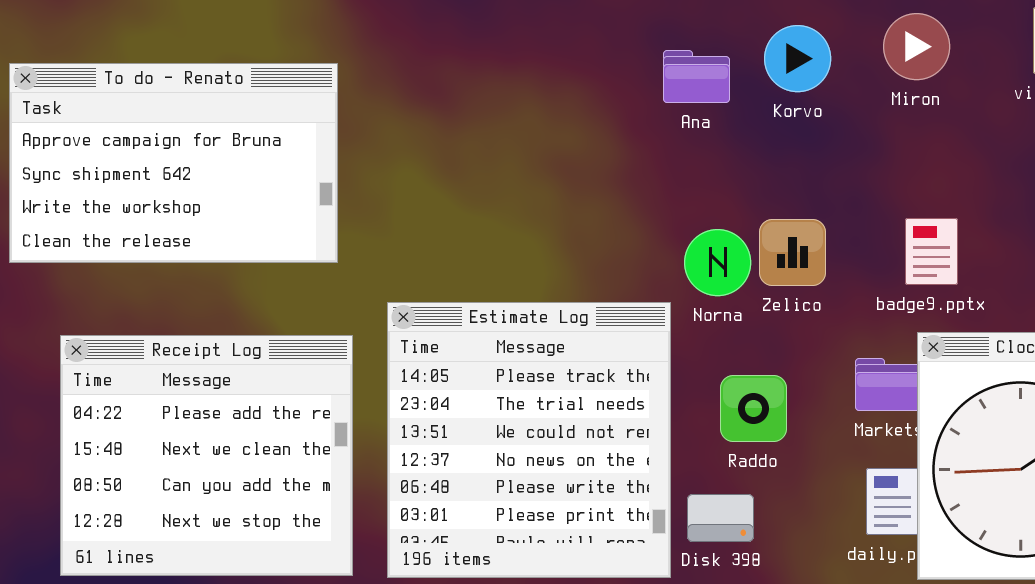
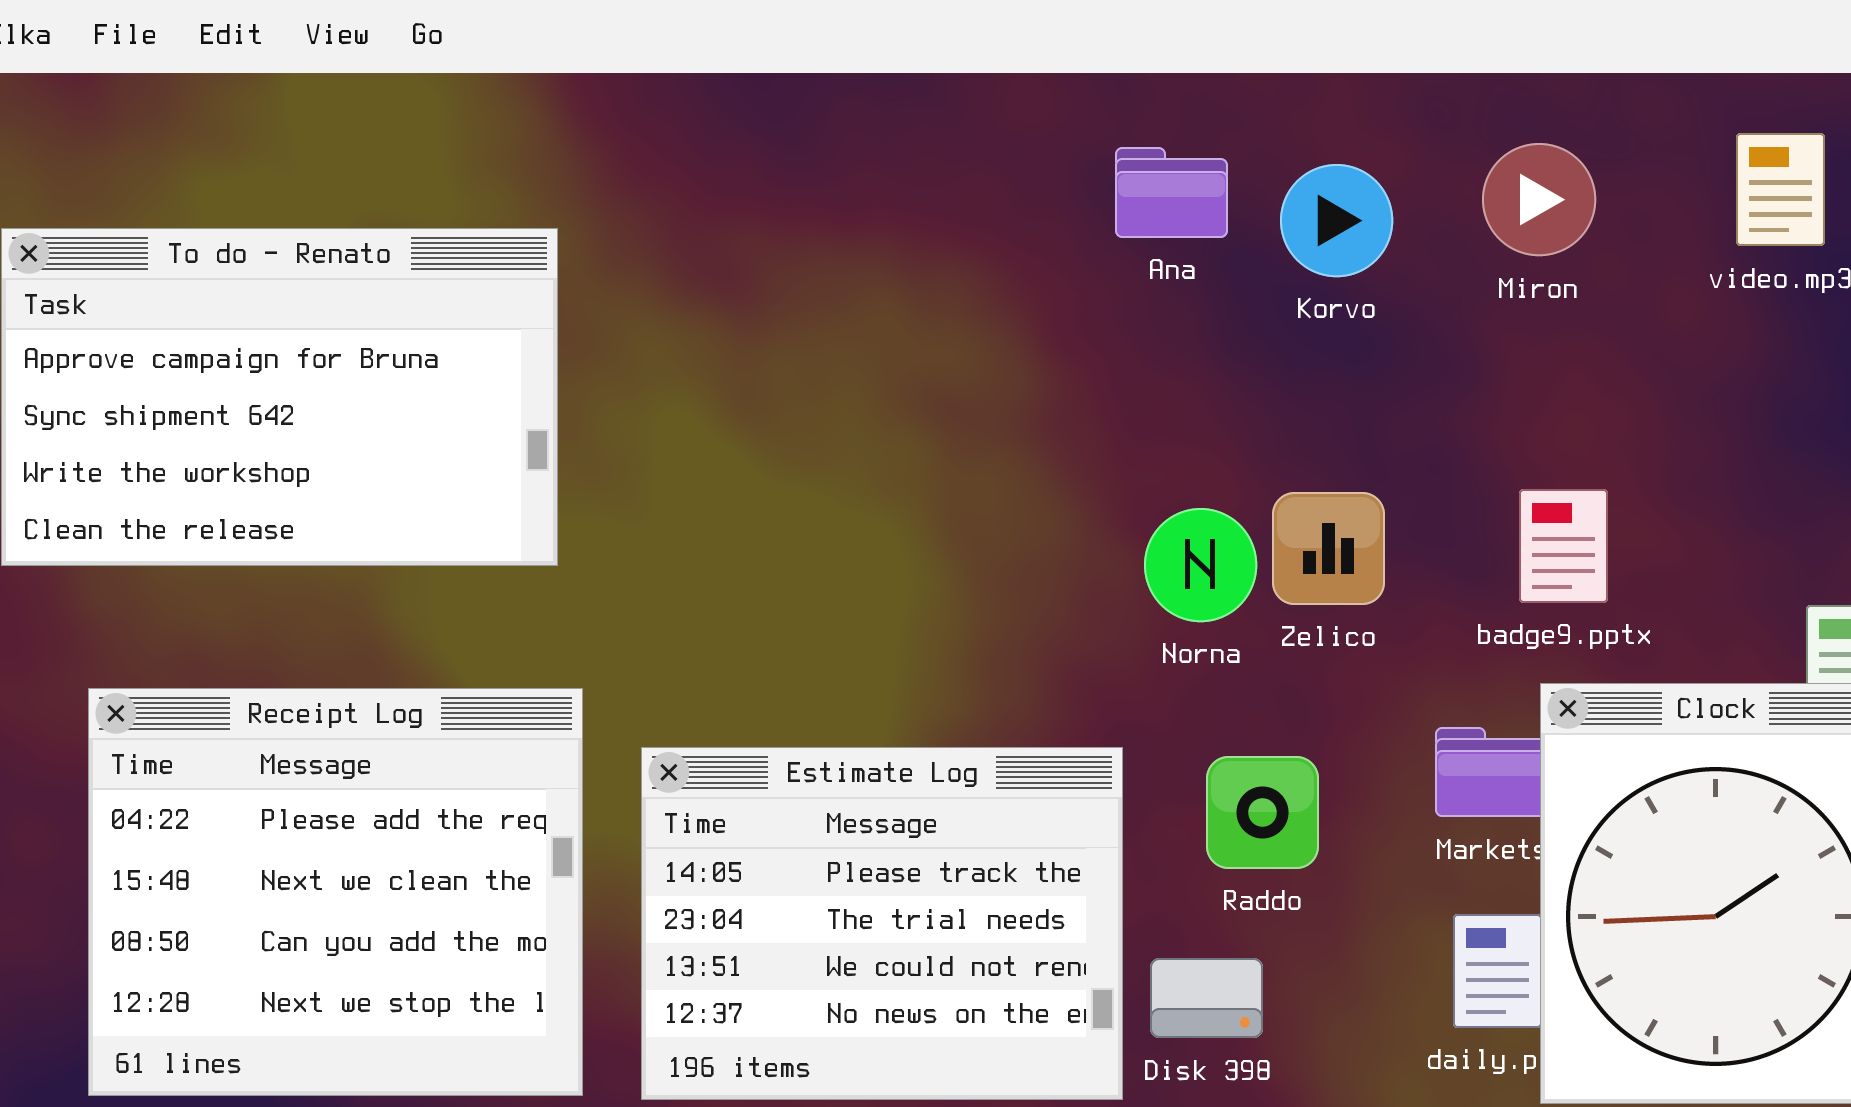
Ana: [663,50,730,103] -> [1115,147,1228,238], moved
Estimate Log: [387,302,671,578] -> [641,747,1123,1100], resized

